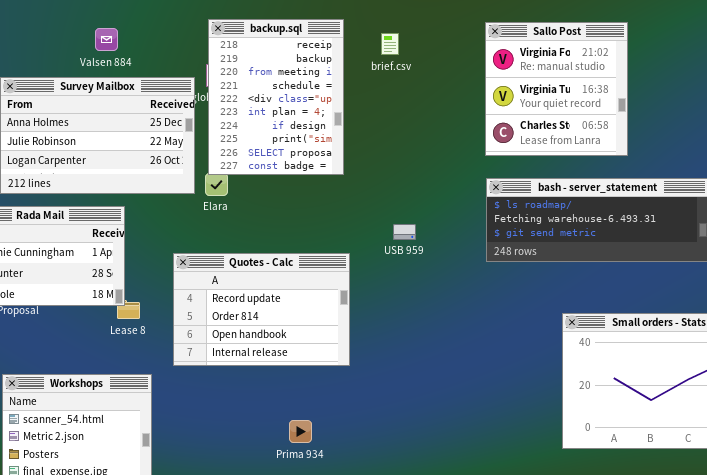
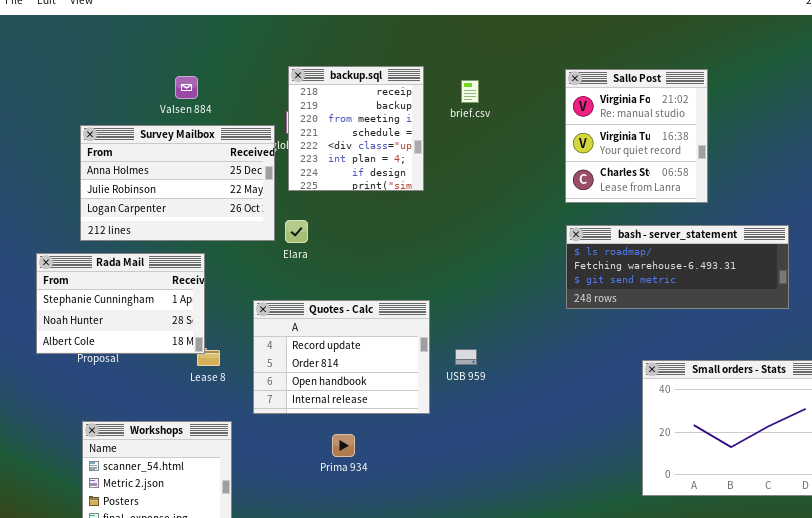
backup.sql: [208,19,344,175] -> [288,66,424,191], resized
USB 959: [393,224,416,240] -> [455,349,477,365], moved
Prima 934: [289,420,312,443] -> [332,434,355,457], moved

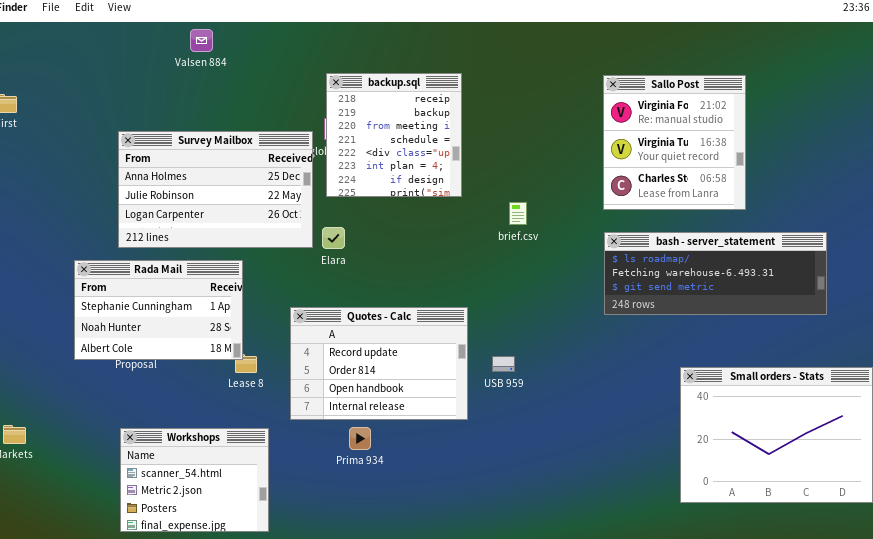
Valsen 884: [175,76,198,99] -> [190,29,213,52], moved
brief.csv: [461,80,479,103] -> [509,202,527,225], moved
Prima 934: [332,434,355,457] -> [349,427,371,450], moved

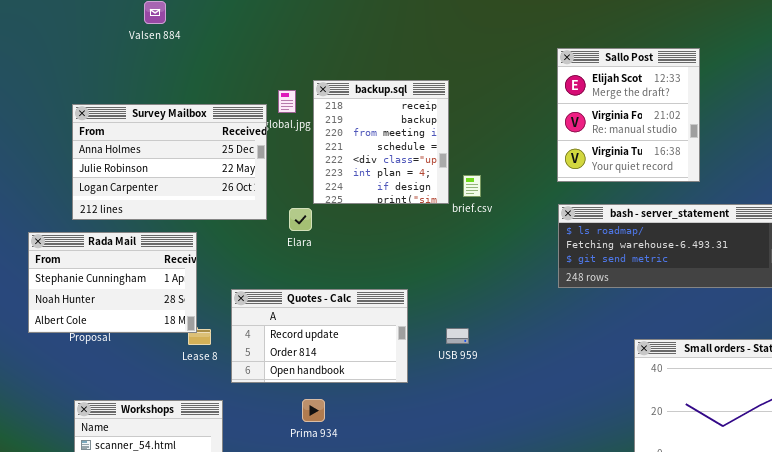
backup.sql: [326,73,462,197] -> [313,80,449,204], moved
Sallo Post: [603,75,746,210] -> [557,48,700,182], scrolled up 1 row
Elara: [322,227,345,249] -> [289,208,312,231], moved
Quotes - Calc: [290,307,468,420] -> [231,289,408,383], moved, resized

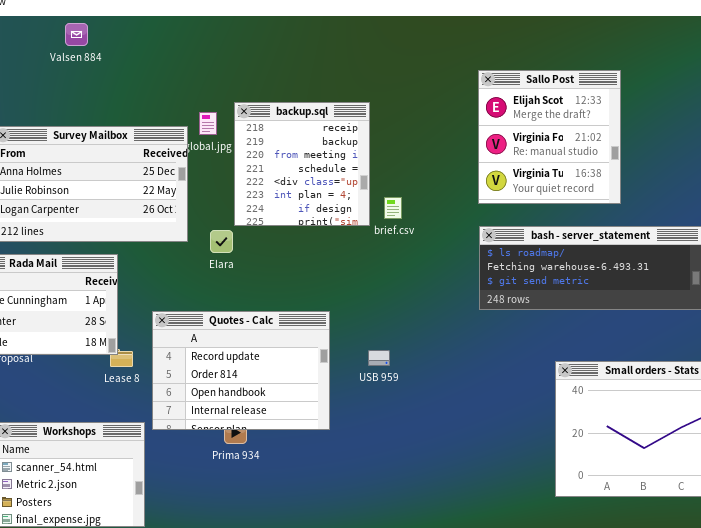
Quotes - Calc: [231,289,408,383] -> [152,311,330,430], resized

